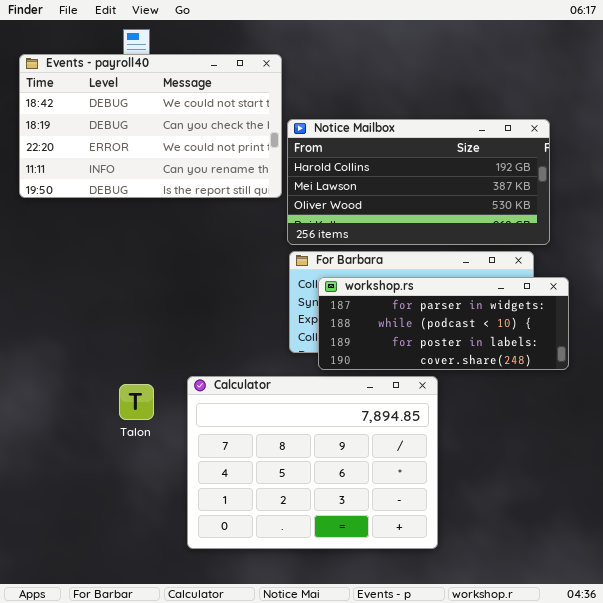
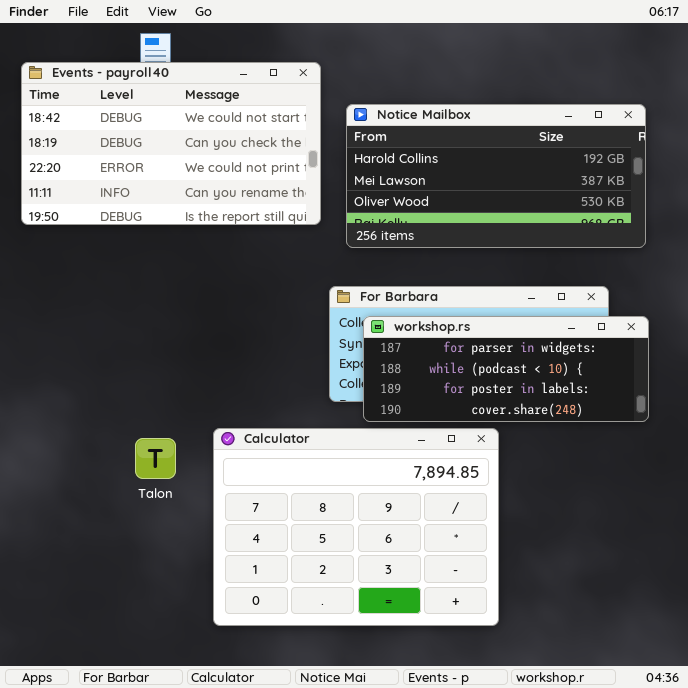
Notice Mailbox: [287,119,550,245] -> [346,104,646,248], moved

